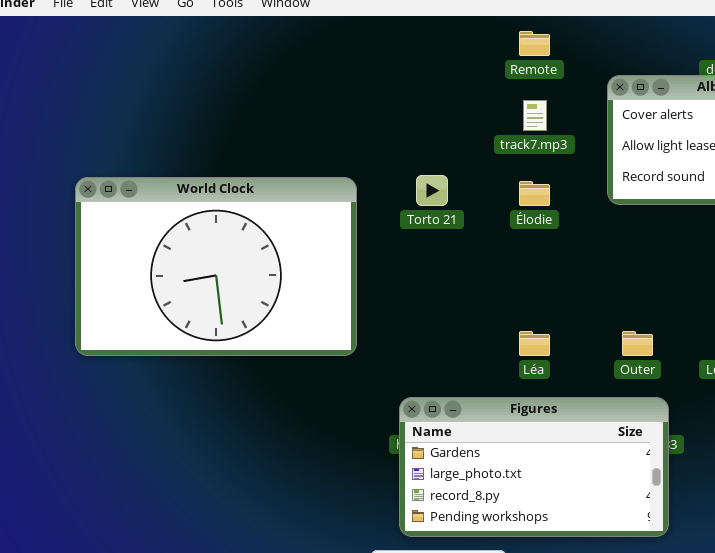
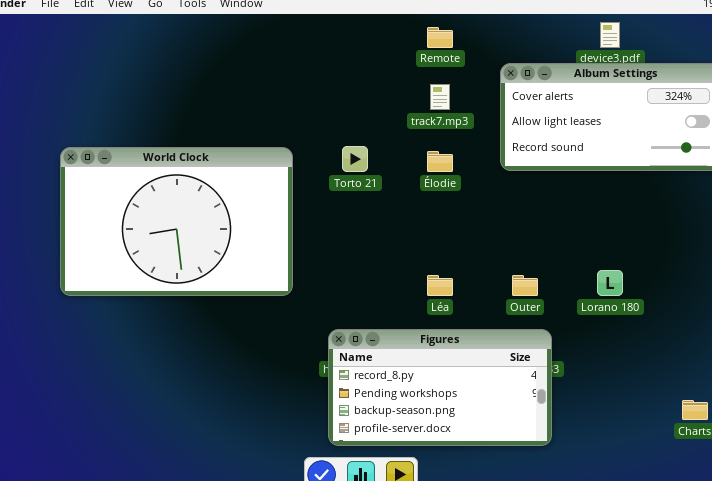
Figures: [399,397,669,537] -> [328,329,552,446], scrolled down 2 rows

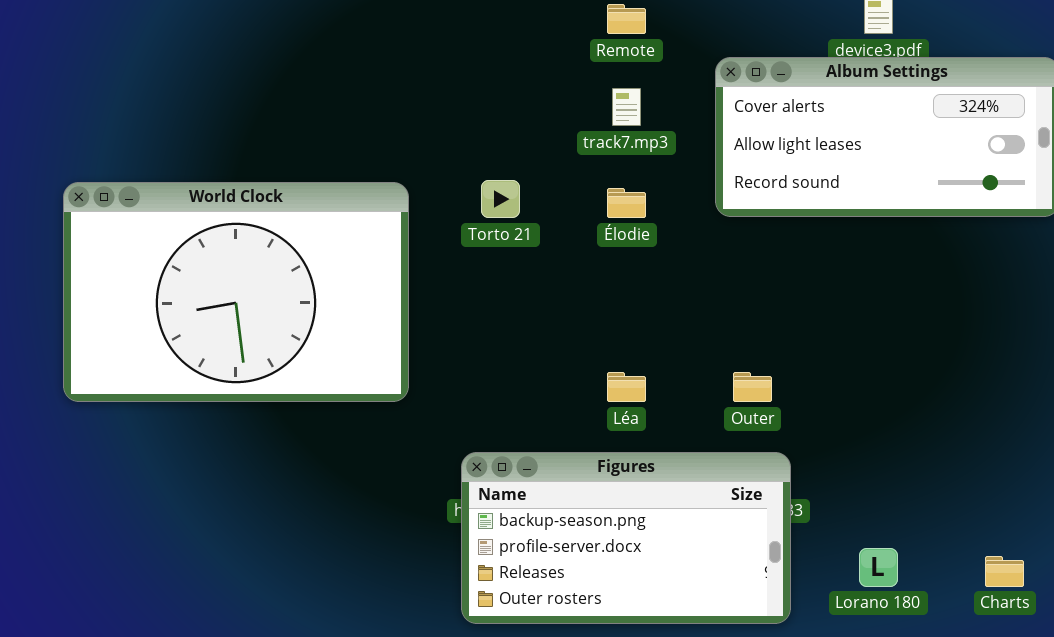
Lorano 180: [597,270,623,296] -> [859,548,898,587], moved
Figures: [328,329,552,446] -> [461,452,791,624], scrolled down 2 rows

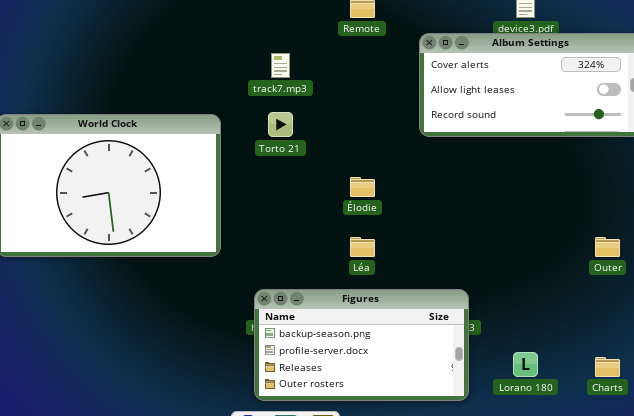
track7.mp3: [612,88,641,126] -> [271,53,290,78], moved
Élodie: [607,188,646,218] -> [350,177,375,197], moved
Outer: [733,372,772,402] -> [595,237,620,257], moved

